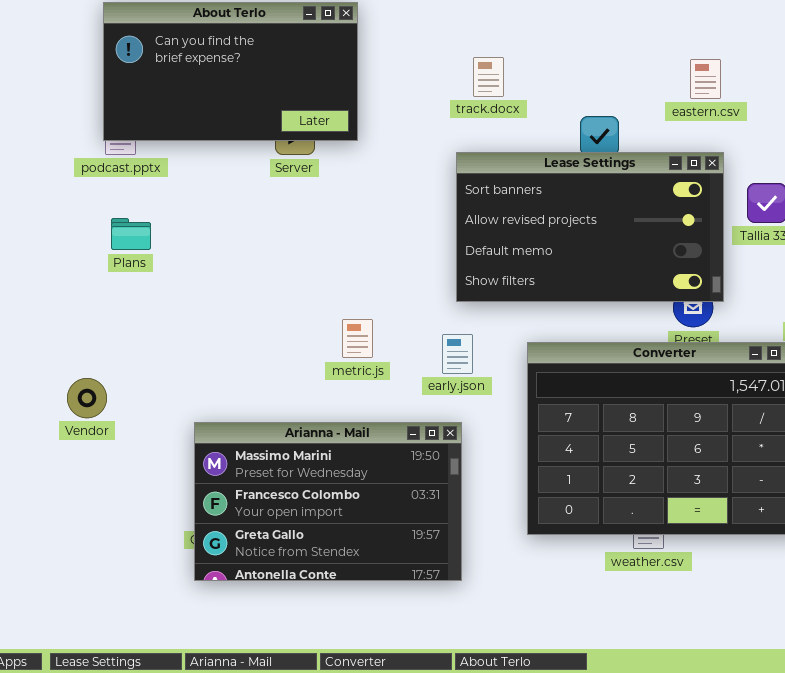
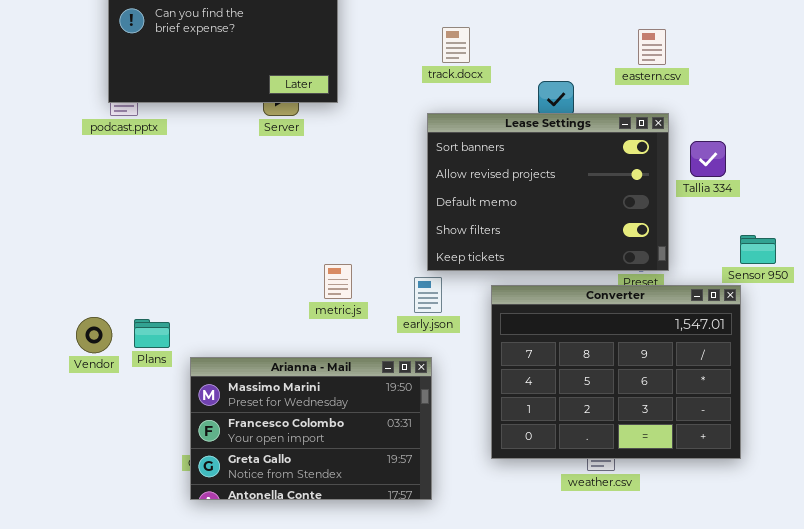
Lease Settings: [456,152,724,302] -> [427,113,669,271], resized
Plans: [111,218,151,250] -> [134,319,170,348], moved

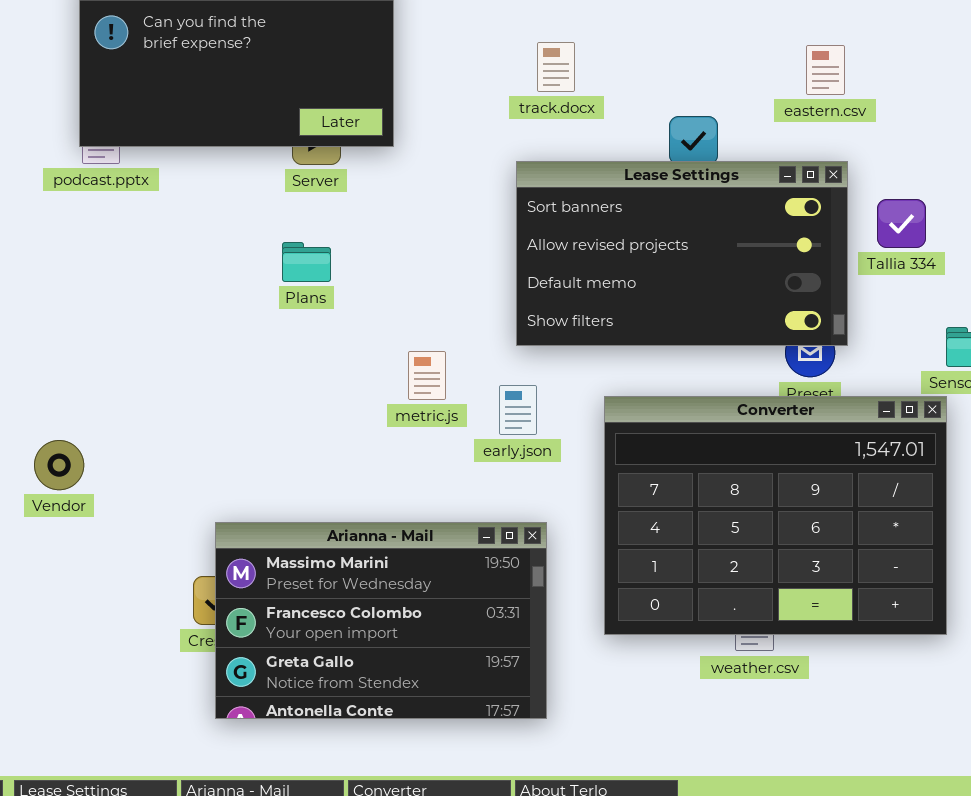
Lease Settings: [427,113,669,271] -> [516,161,848,346], resized
metric.js: [324,264,352,299] -> [408,351,446,400], moved
Plans: [134,319,170,348] -> [282,242,331,282], moved
Arianna - Mail: [190,357,432,500] -> [215,522,547,719], moved

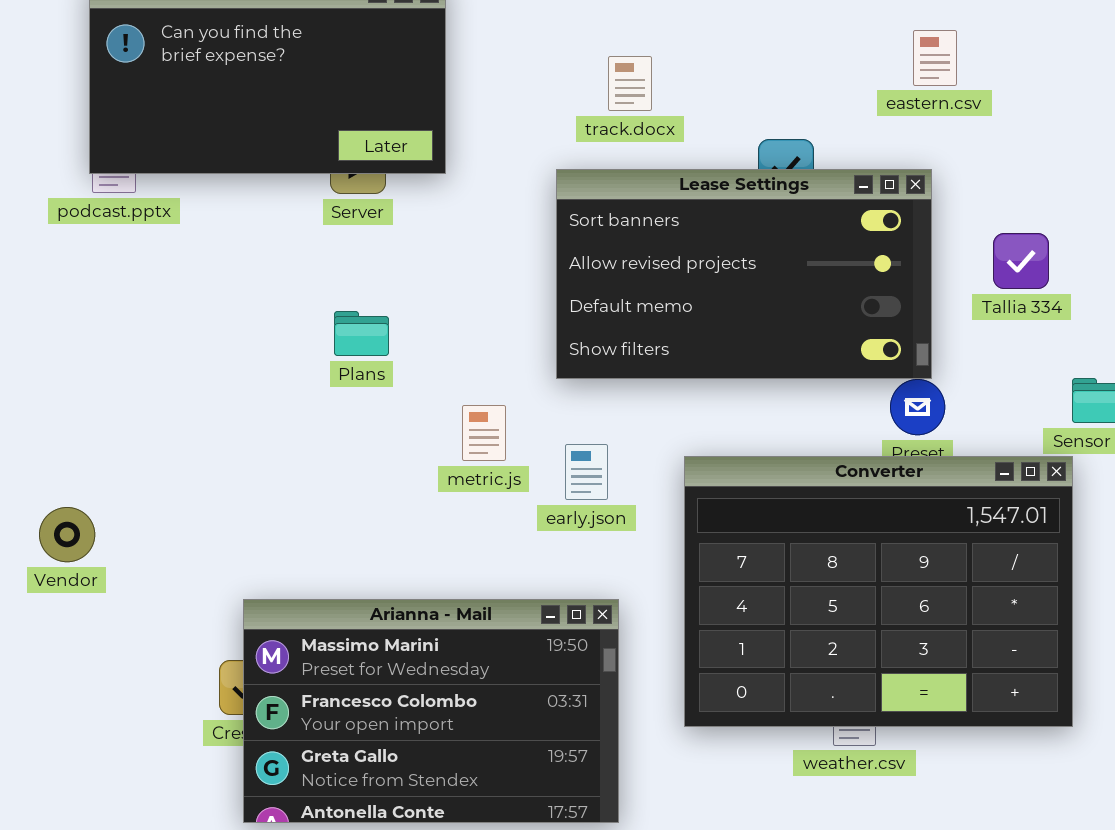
eastern.csv: [806,45,845,95] -> [913,30,957,86], moved
Lease Settings: [516,161,848,346] -> [556,169,932,379], moved
Plans: [282,242,331,282] -> [334,311,389,356], moved

